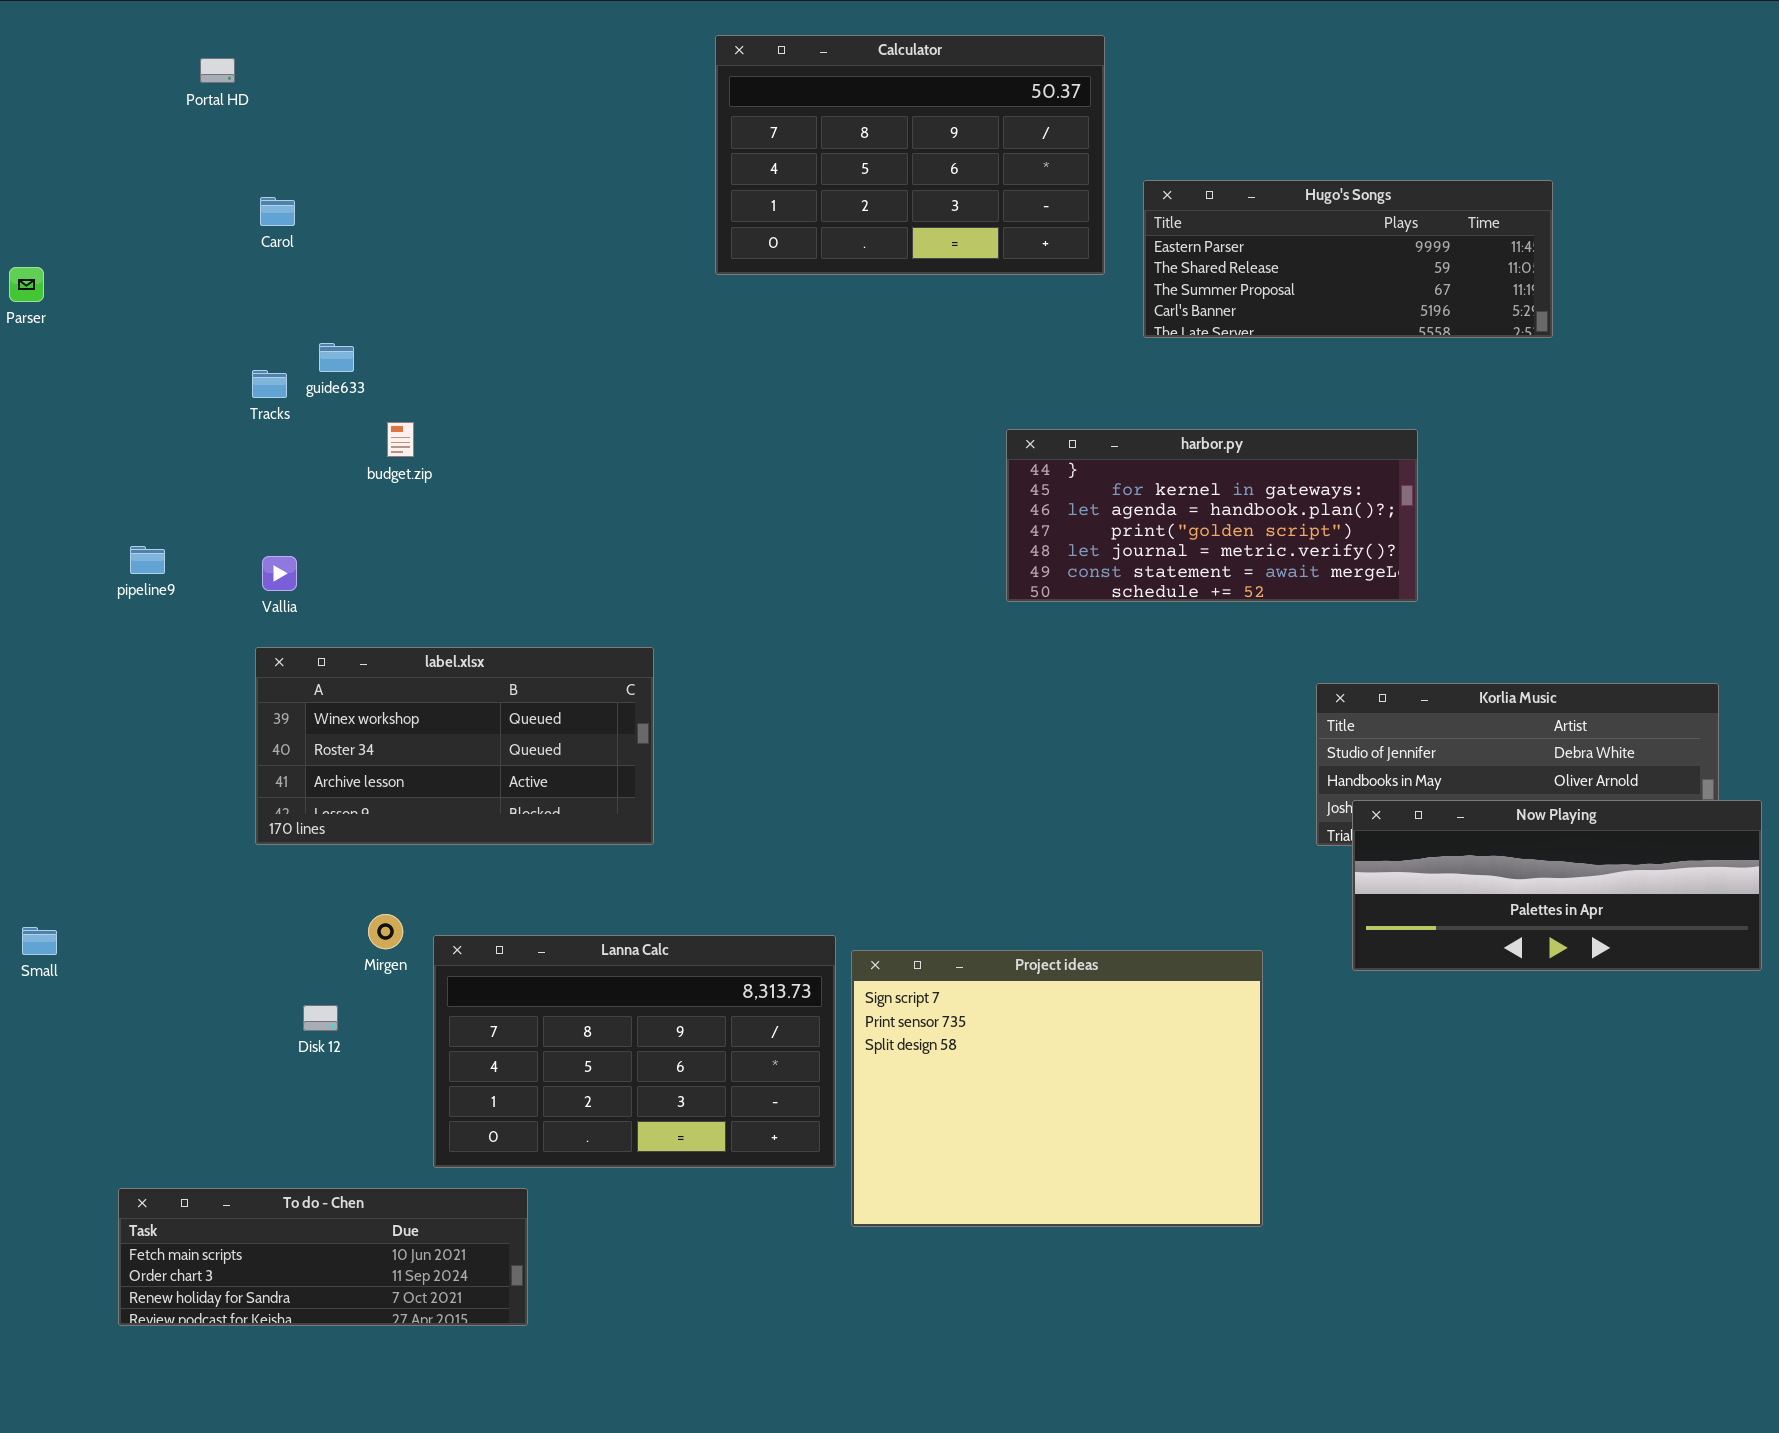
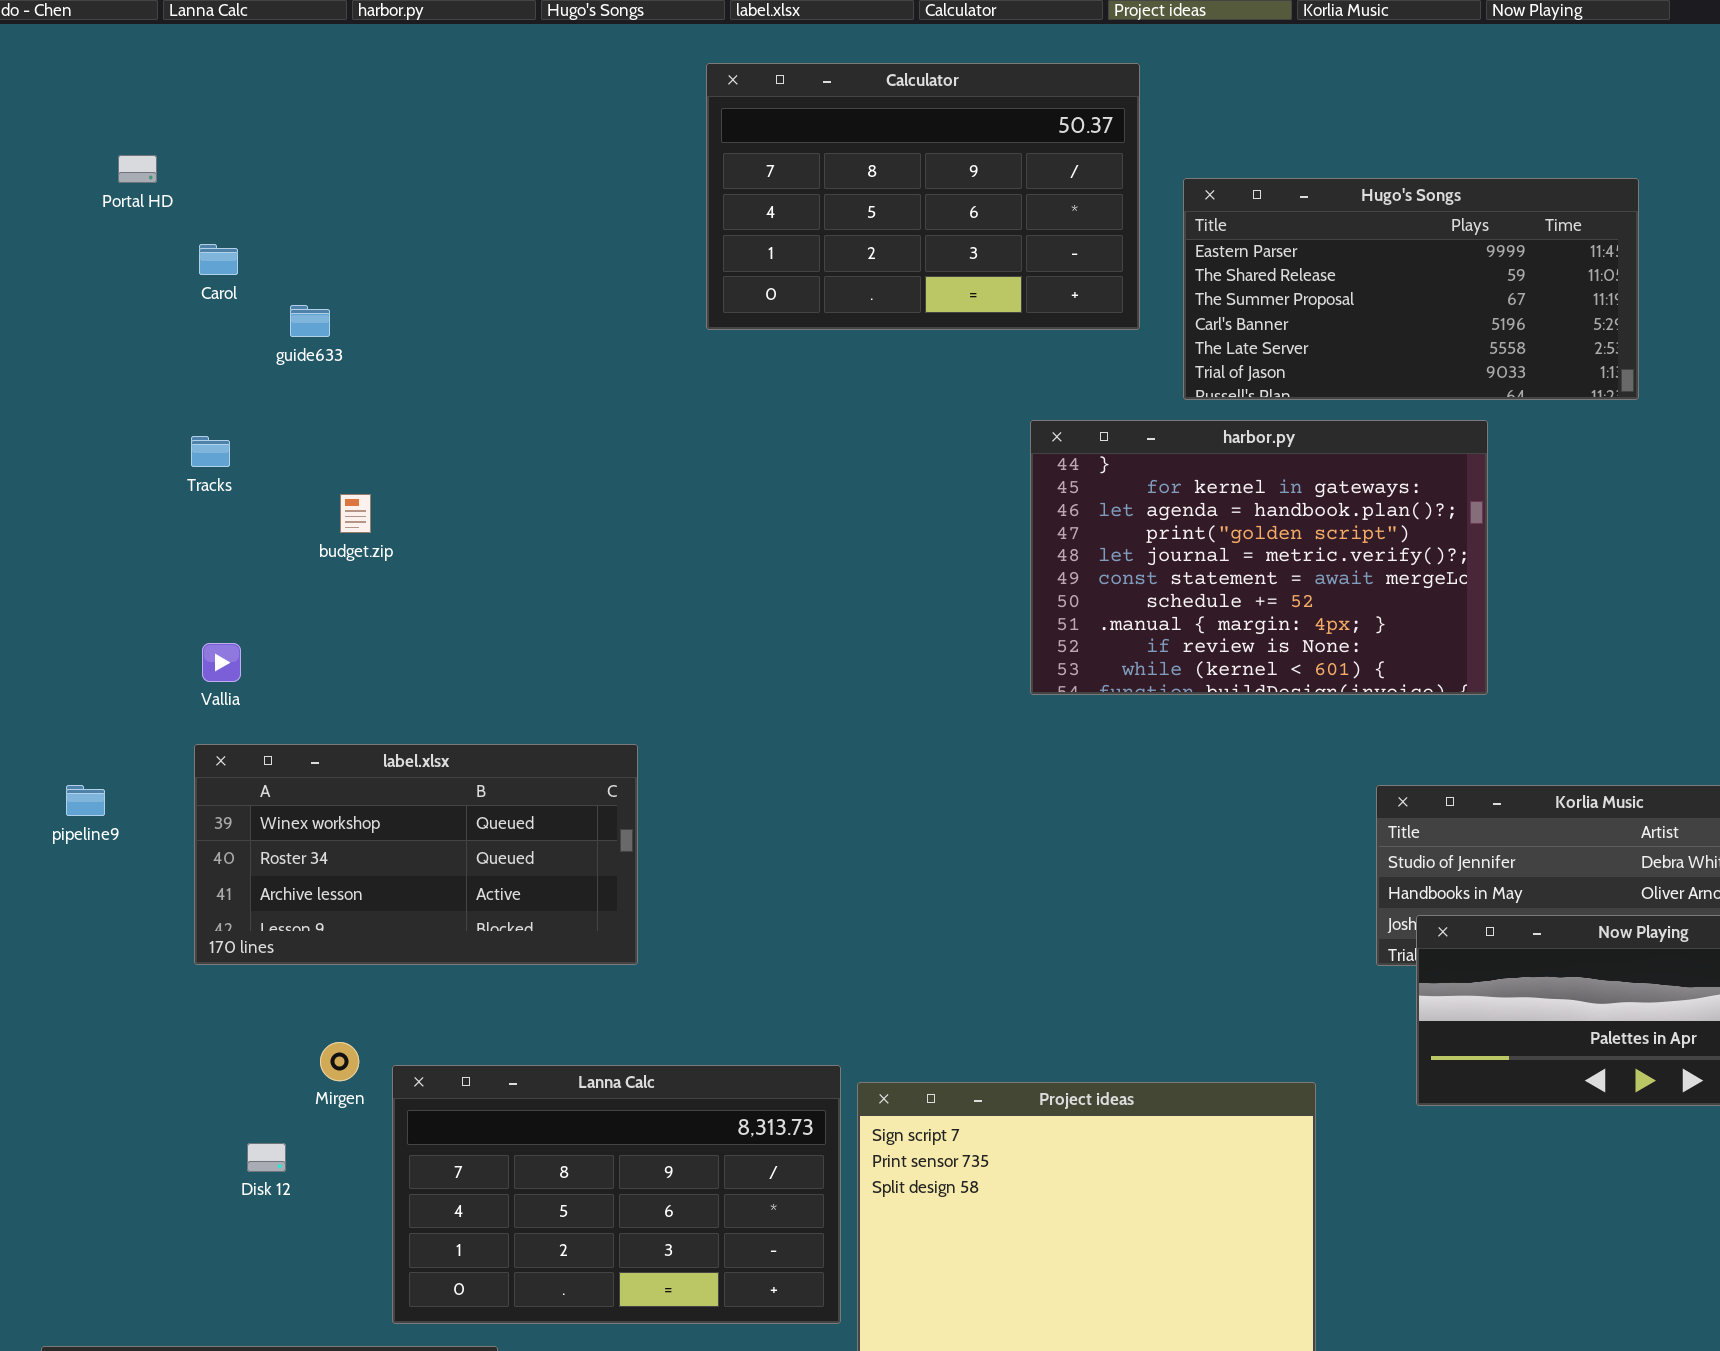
Portal HD: [200,58,235,83] -> [118,155,157,183], moved
Hugo's Songs: [1143,180,1553,338] -> [1183,178,1639,400], resized
guide633: [319,343,354,372] -> [290,305,330,337], moved
harbor.py: [1006,429,1418,602] -> [1030,420,1488,695], resized
pipeline9: [130,546,165,574] -> [66,785,105,816], moved

